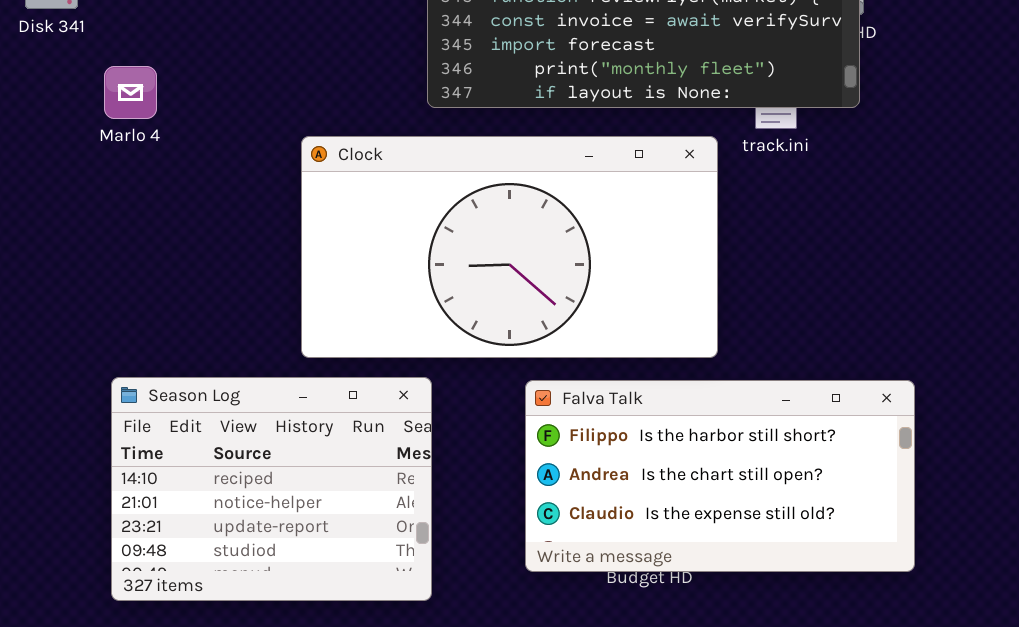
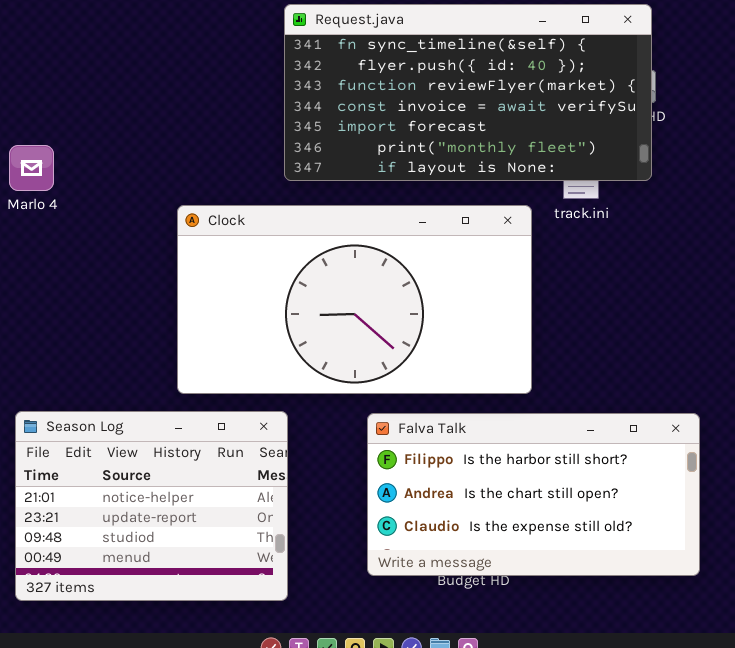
Season Log: [111,377,432,601] -> [15,411,288,601], scrolled down 1 row

